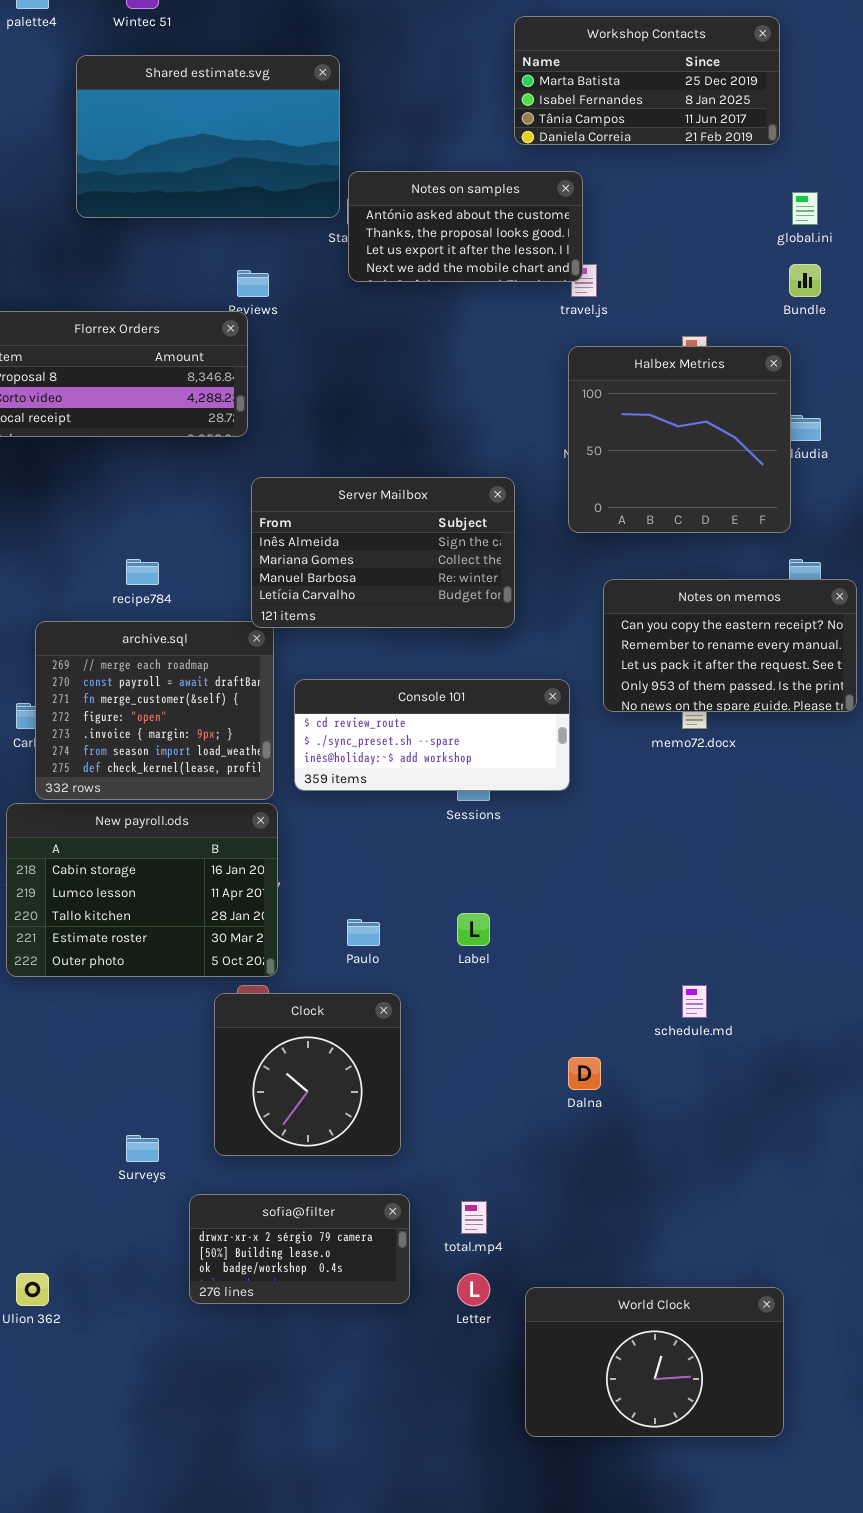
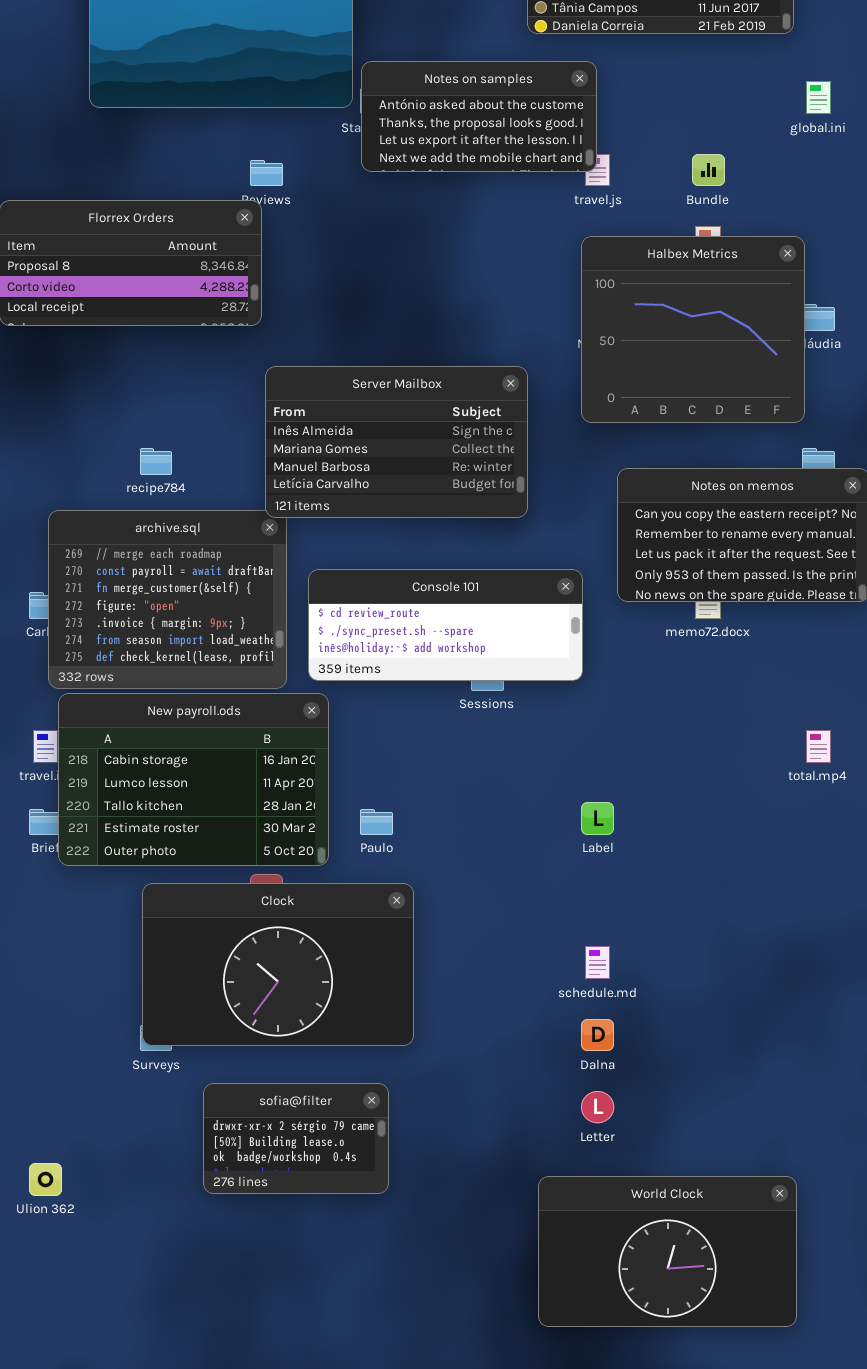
Bundle: [789,264,821,297] -> [692,154,725,186], moved
New payroll.ods: [6,803,278,977] -> [58,693,329,866], moved
Label: [457,913,490,946] -> [581,802,614,835], moved
schedule.md: [682,985,707,1018] -> [585,946,610,979], moved
Clock: [214,993,401,1156] -> [142,883,414,1046], resized
Dalna: [568,1057,601,1090] -> [581,1019,614,1051], moved
sofia@filter: [189,1194,410,1304] -> [203,1083,389,1194], resized
total.mp4: [461,1201,487,1234] -> [806,730,831,763], moved
Letter: [457,1273,490,1306] -> [581,1091,614,1123], moved

